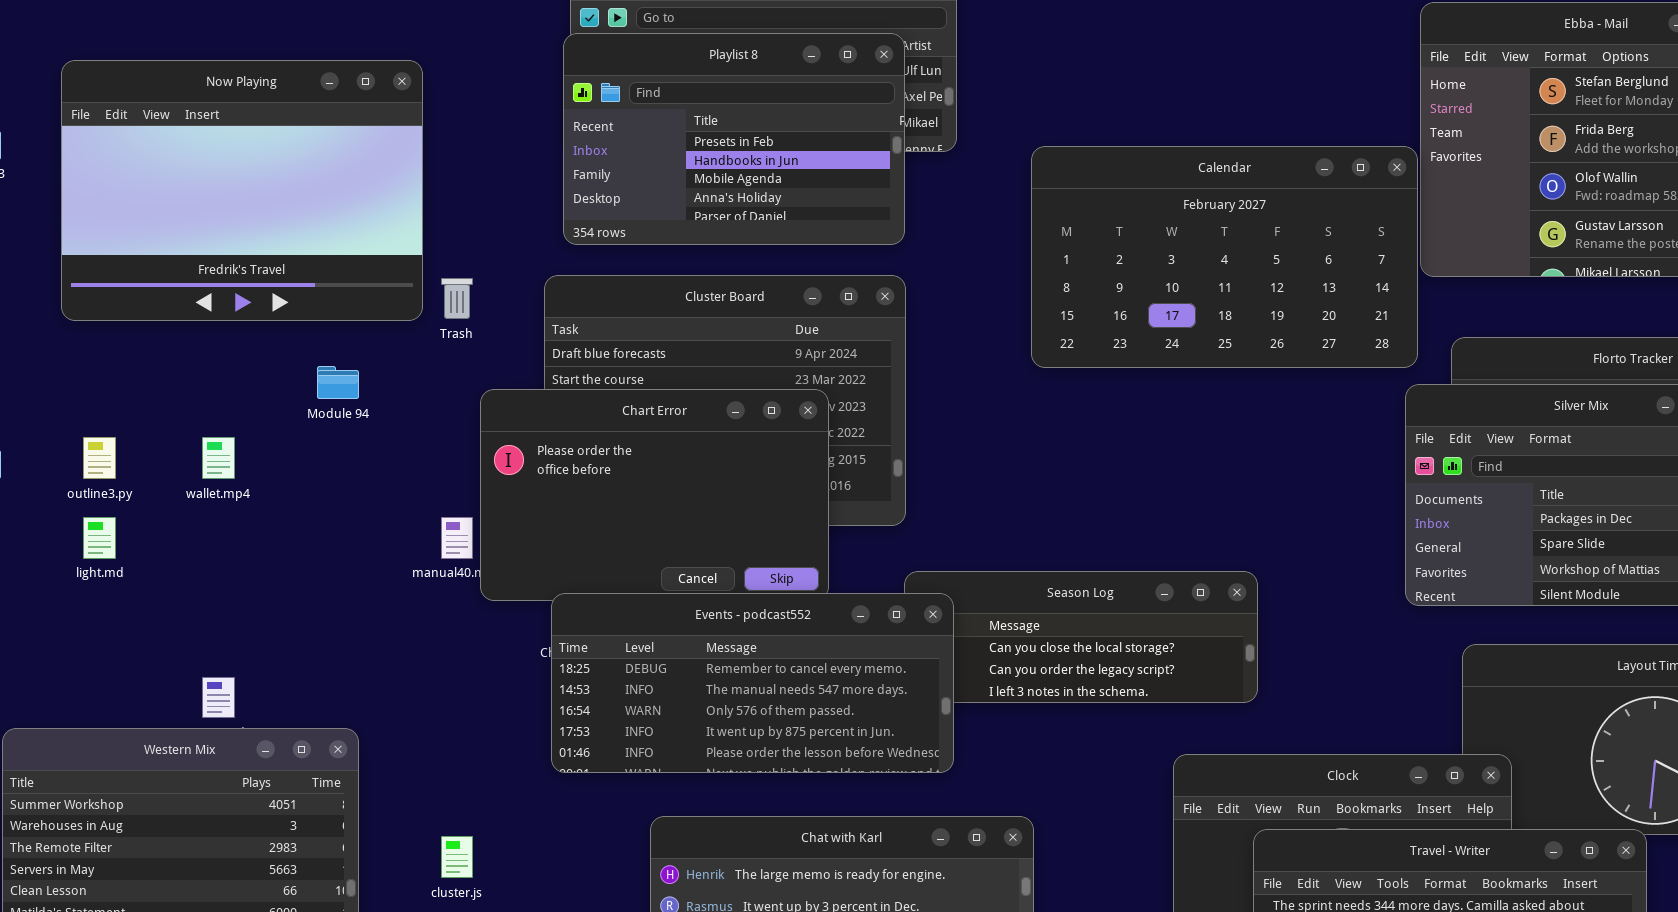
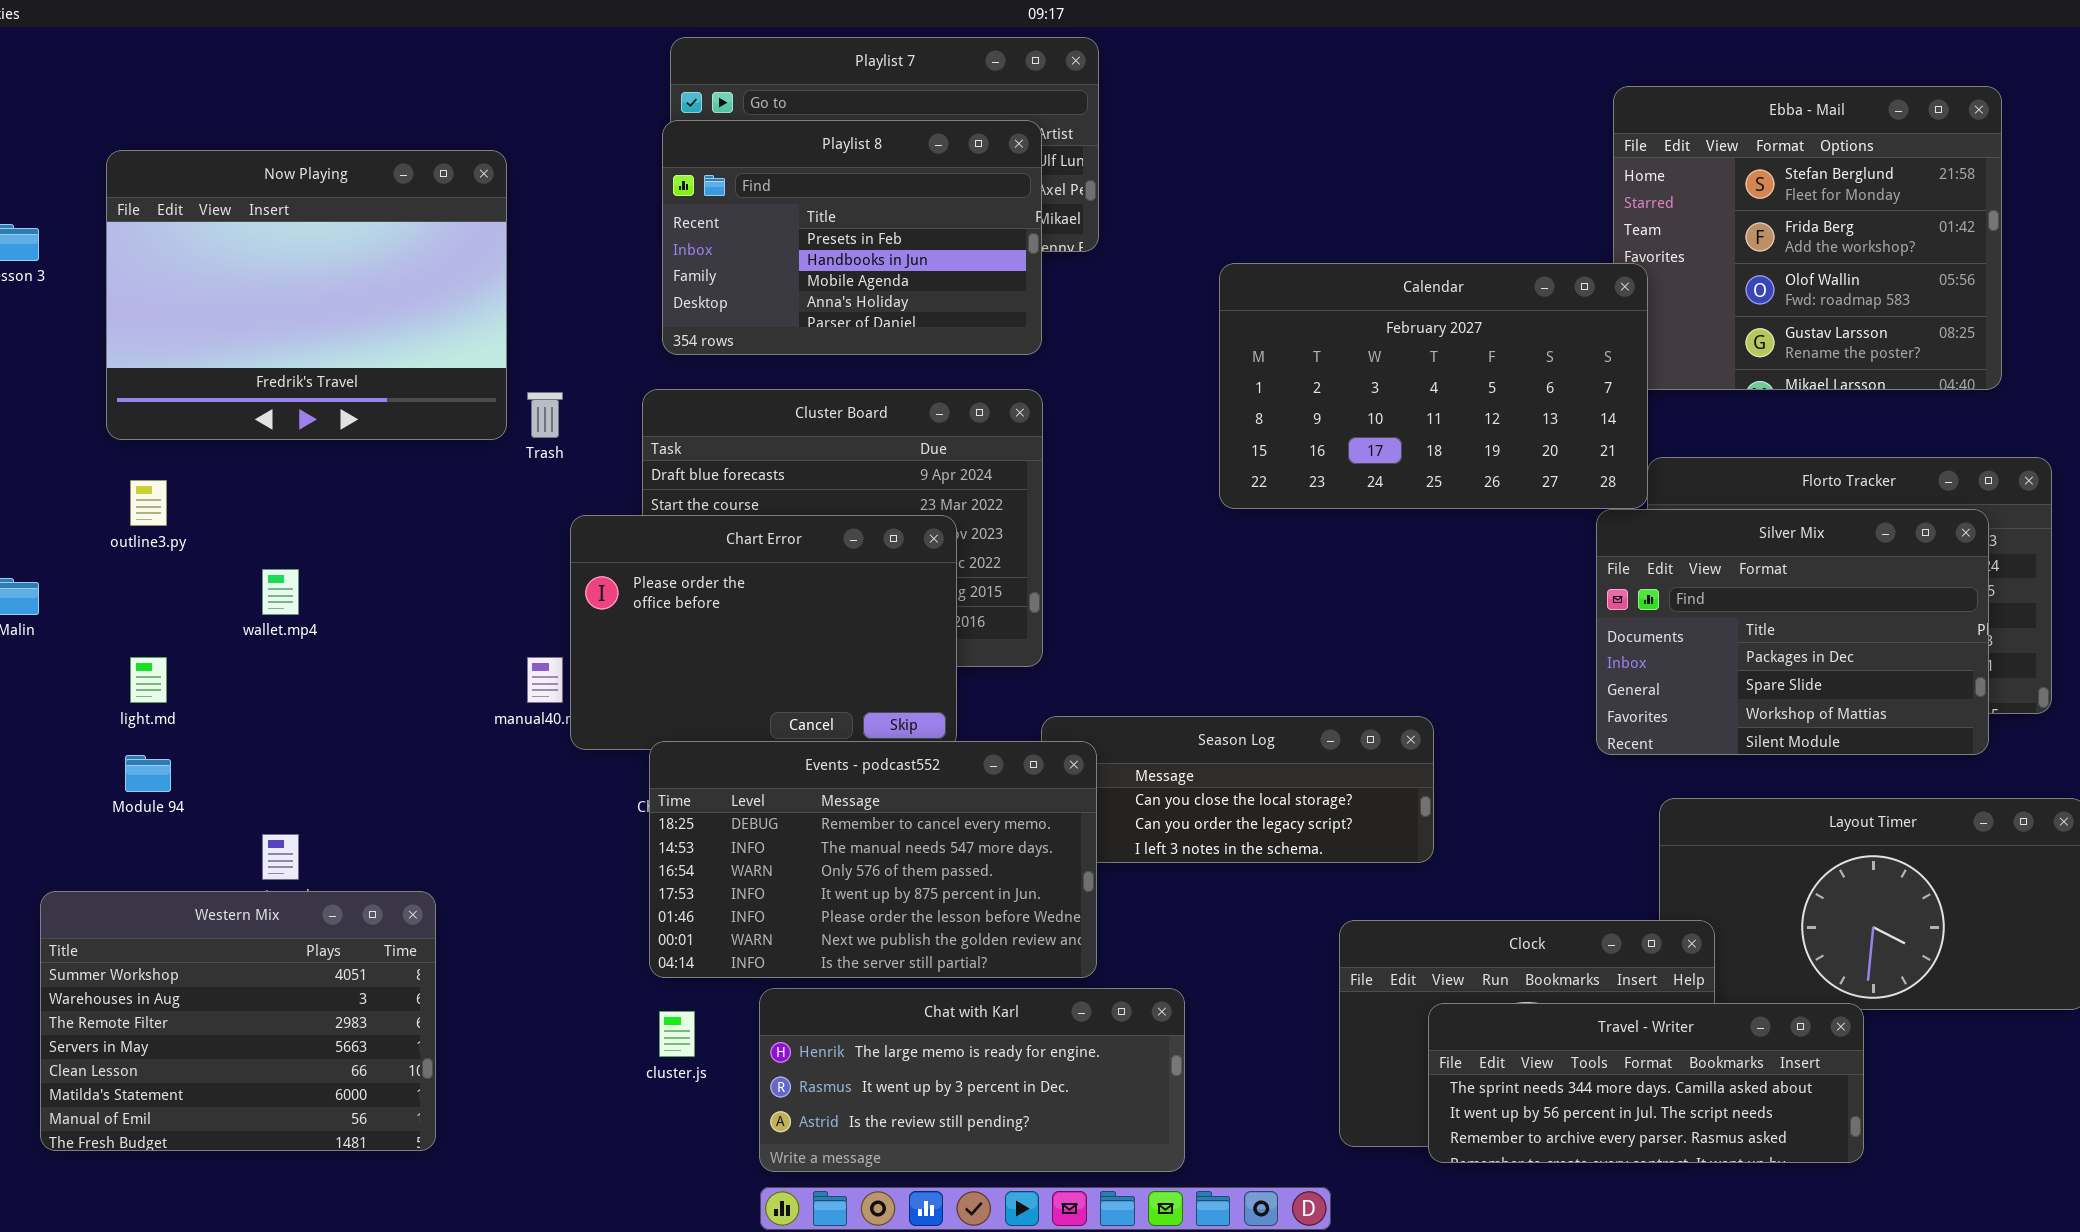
Calendar: [1031,146,1418,368] -> [1219,263,1648,509], moved
Module 94: [317,366,359,399] -> [125,755,171,792], moved
outline3.py: [83,437,116,479] -> [130,480,167,526], moved
Events - podcast552: [551,593,954,773] -> [649,741,1097,978], resized
cluster.js: [441,836,473,878] -> [659,1011,695,1057], moved

